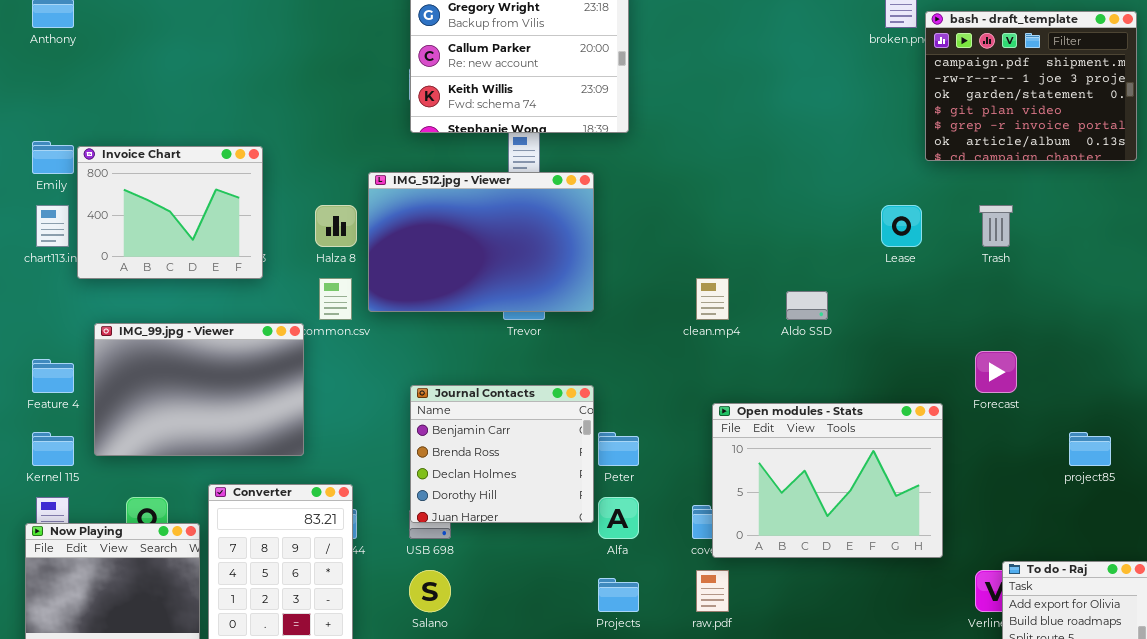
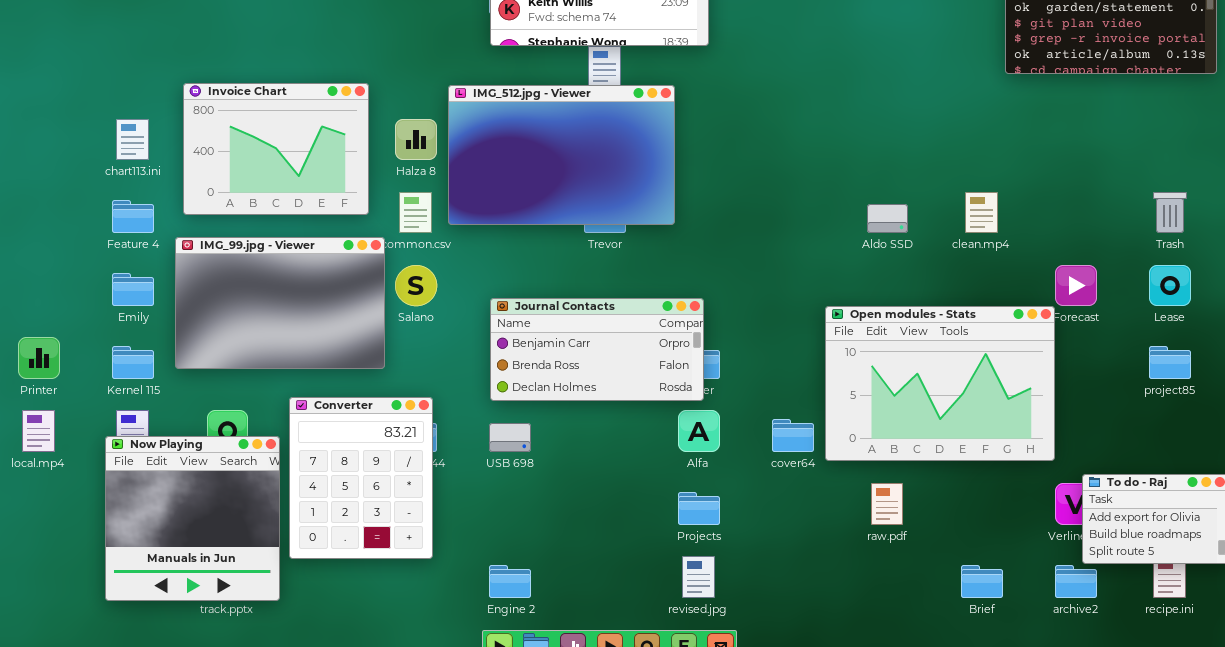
Emily: [32,141,74,174] -> [112,273,154,306], moved
Invoice Chart: [77,146,263,279] -> [183,83,369,215], moved
Lease: [881,205,922,247] -> [1149,265,1191,306], moved
Trash: [979,205,1013,247] -> [1153,192,1187,233], moved
clean.mp4: [696,278,729,320] -> [965,192,998,233], moved
Feature 4: [32,359,74,393] -> [112,200,154,233], moved
Journal Contacts: [410,385,594,523] -> [490,298,704,401], resized
Open modules - Stats: [712,403,943,558] -> [825,306,1055,461], moved
Salano: [409,570,451,612] -> [395,265,437,306], moved
raw.pdf: [696,570,729,612] -> [871,483,903,525], moved

